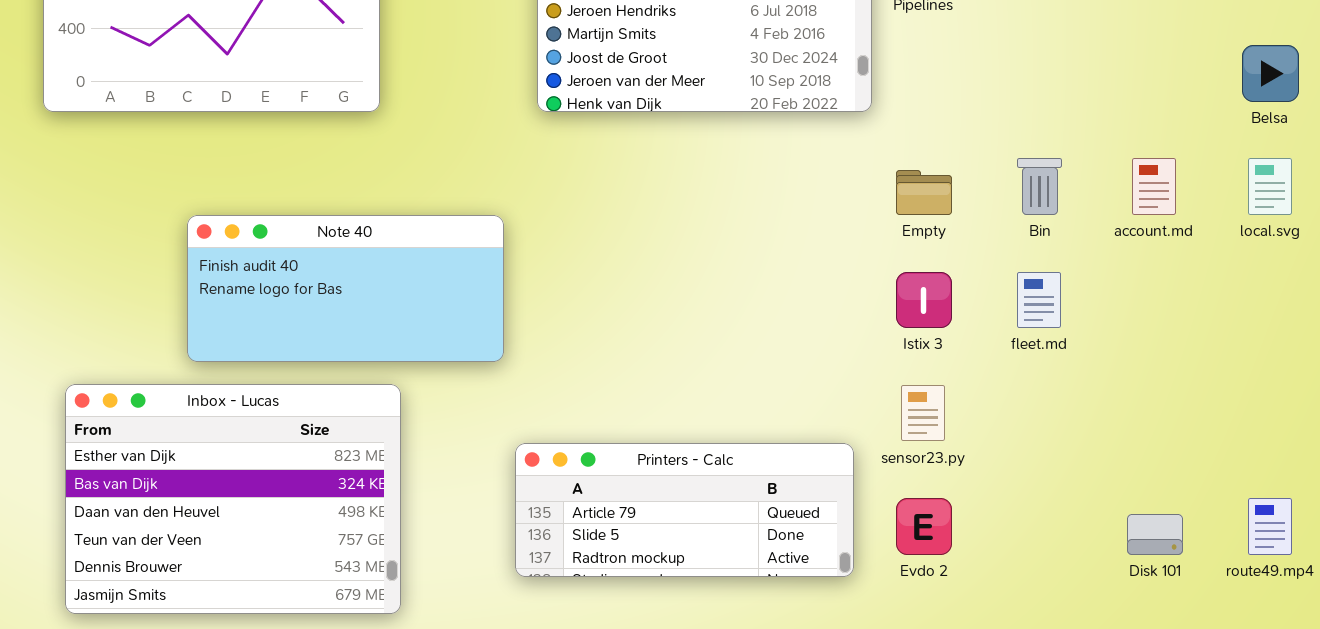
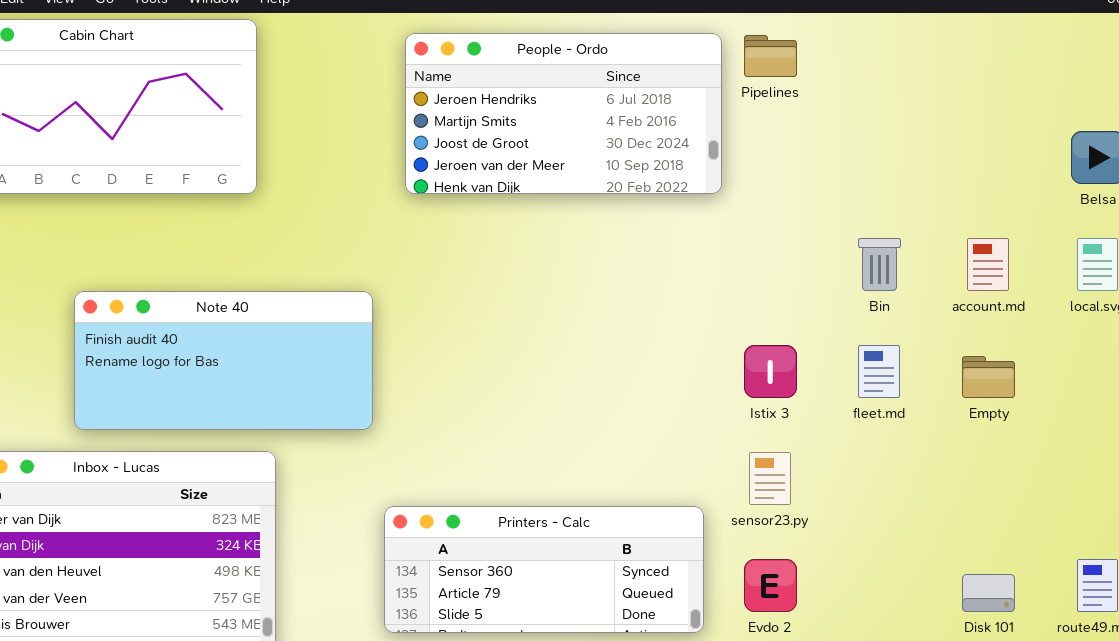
Empty: [896,170,952,215] -> [962,356,1015,398], moved
Printers - Calc: [515,443,854,577] -> [384,506,704,633], scrolled up 1 row

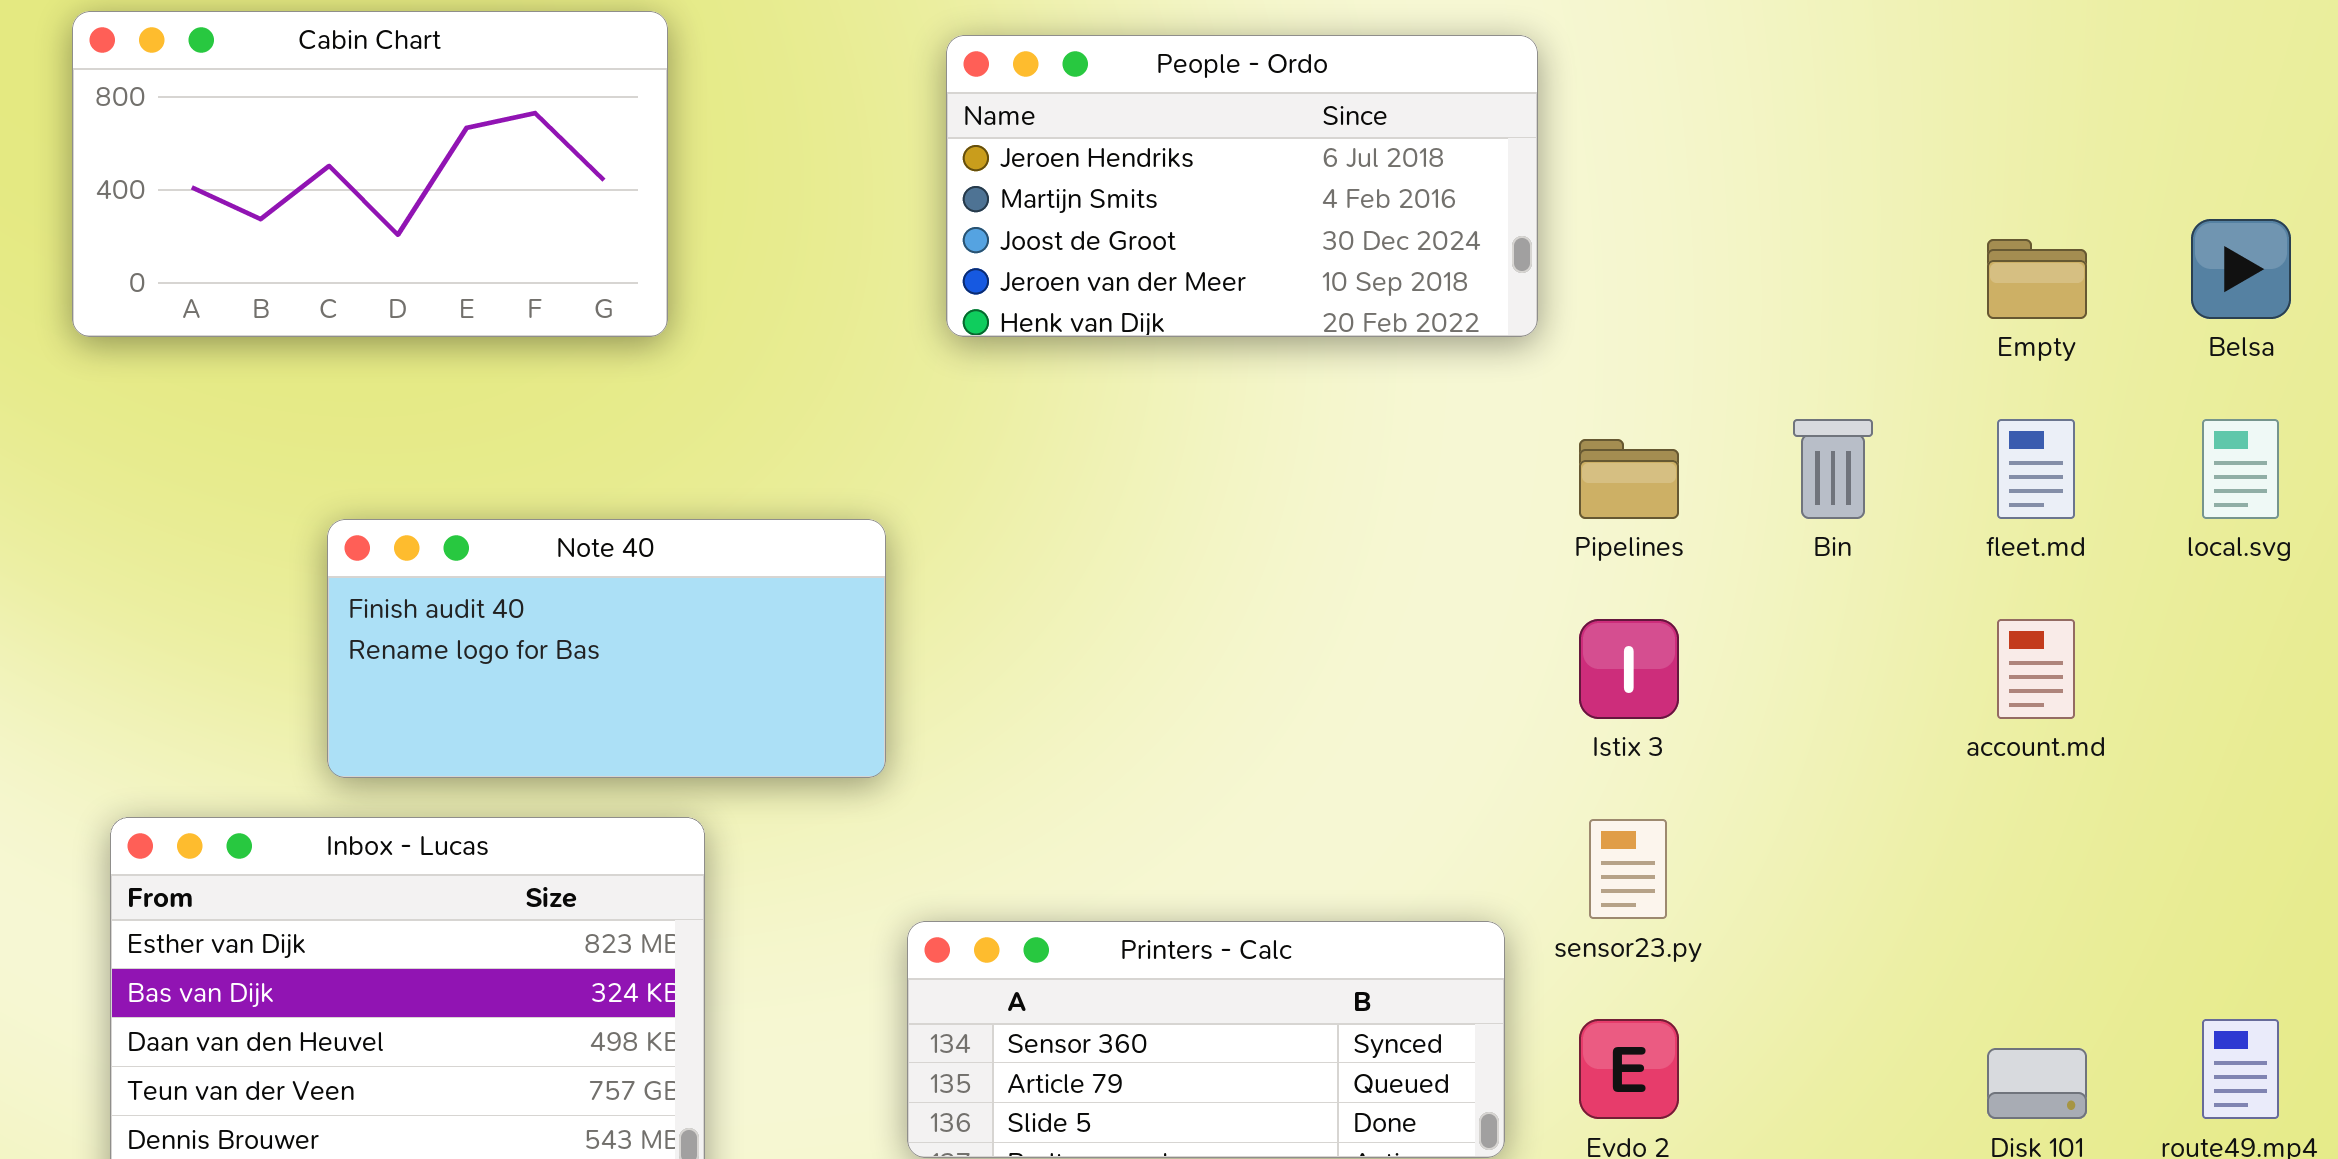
Pipelines: [744,35,797,77] -> [1579,439,1679,519], moved
account.md: [967,238,1009,291] -> [1997,619,2075,719], moved
fleet.md: [858,345,900,398] -> [1997,419,2075,519], moved
Empty: [962,356,1015,398] -> [1987,239,2087,319], moved

